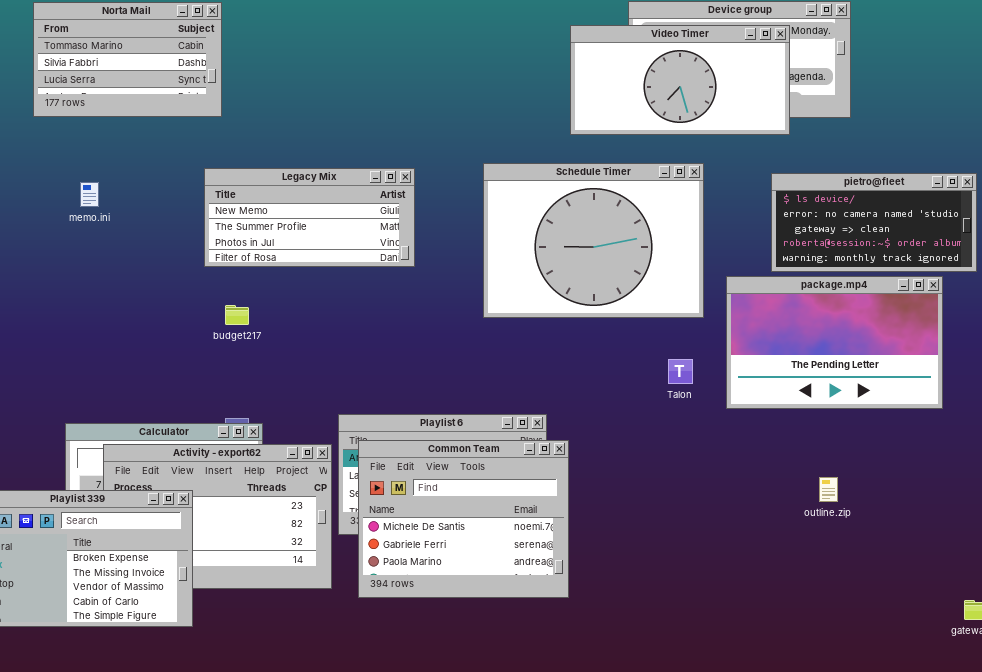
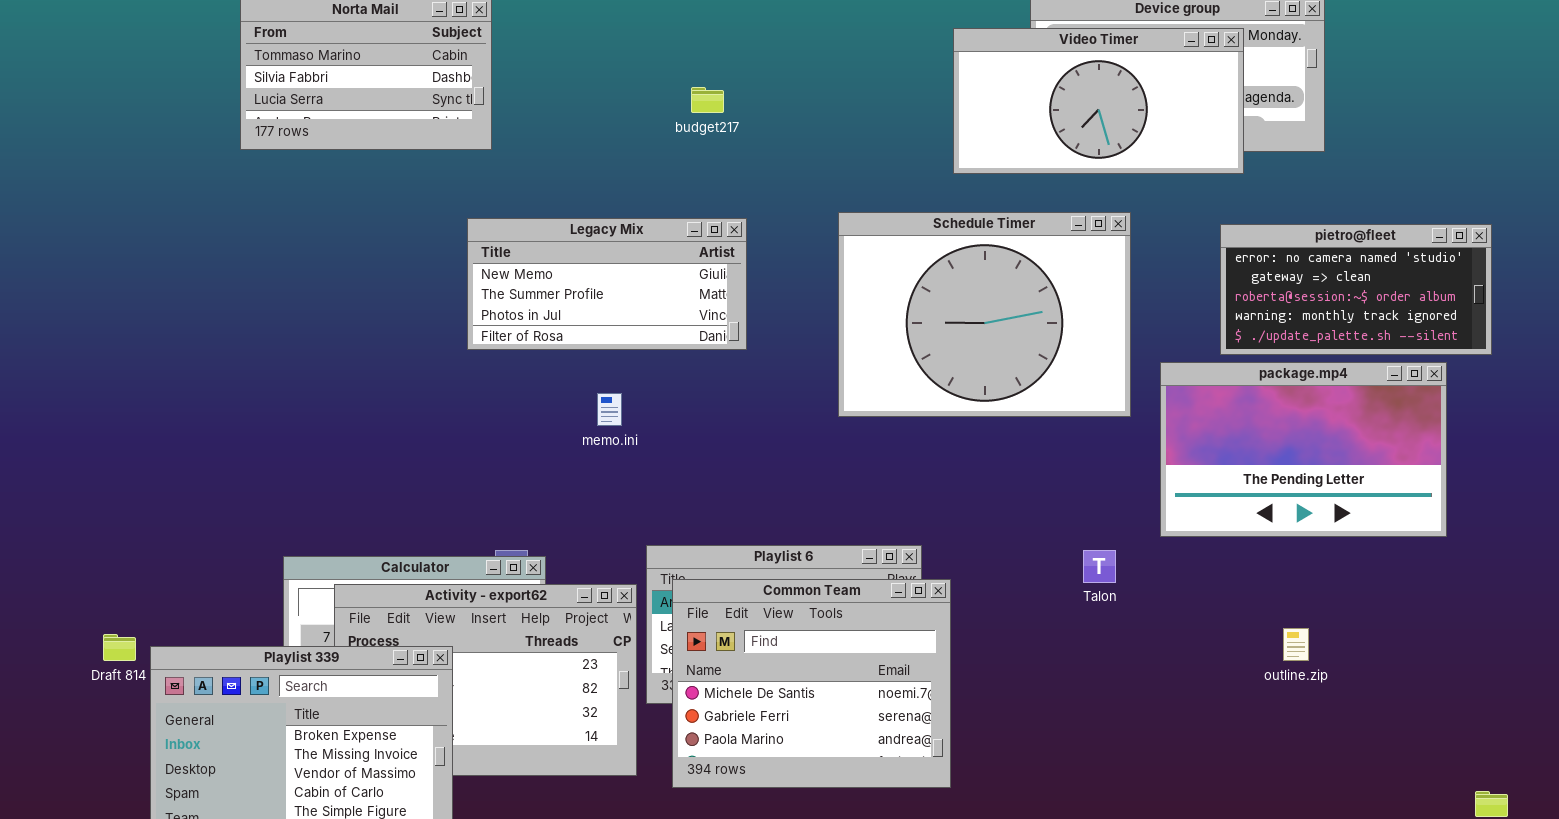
pietro@fleet: [771,173,977,272] -> [1220,224,1492,355], scrolled down 1 row
memo.ini: [80,182,99,207] -> [597,393,622,426], moved
budget217: [225,305,249,325] -> [691,87,724,113], moved
Talon: [668,359,693,384] -> [1083,550,1116,583], moved

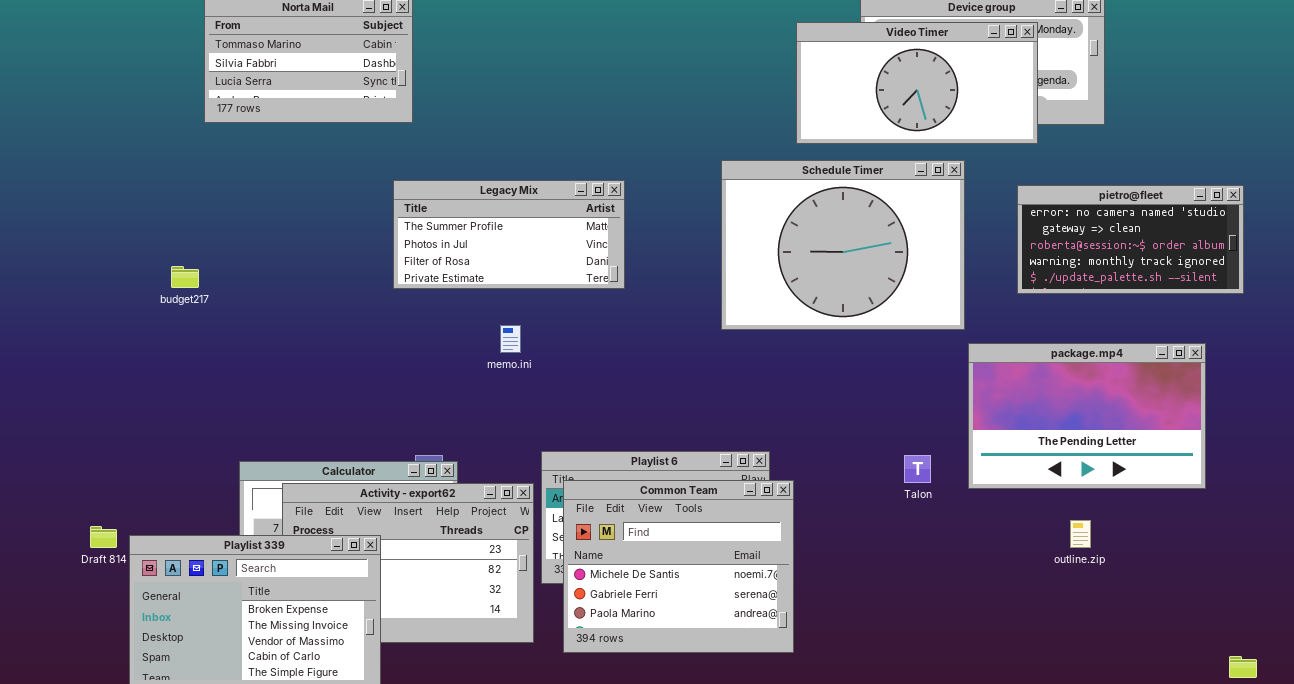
budget217: [691,87,724,113] -> [171,266,199,288], moved
Schedule Timer: [838,212,1131,417] -> [721,160,965,330], moved
Legacy Mix: [467,218,747,350] -> [393,180,625,289], scrolled down 1 row
package.mp4: [1160,362,1447,537] -> [968,343,1206,489], moved

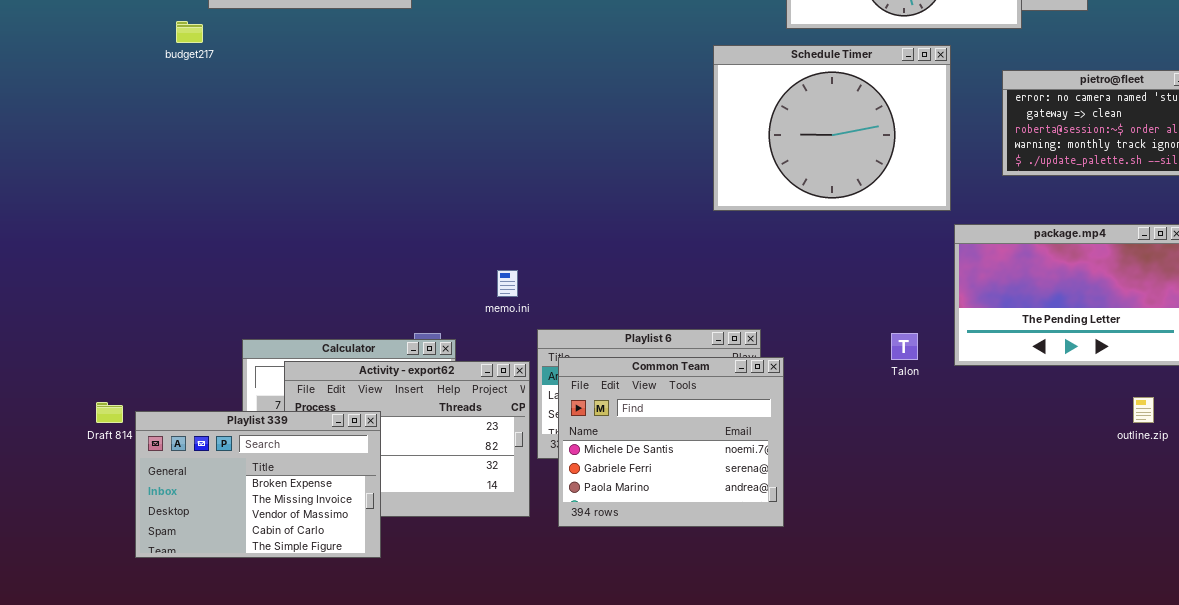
Legacy Mix: [393,180,625,289] -> none, closed
budget217: [171,266,199,288] -> [176,21,203,43], moved
memo.ini: [500,325,521,353] -> [497,270,518,297], moved
outline.zip: [1070,520,1091,548] -> [1133,397,1154,423], moved

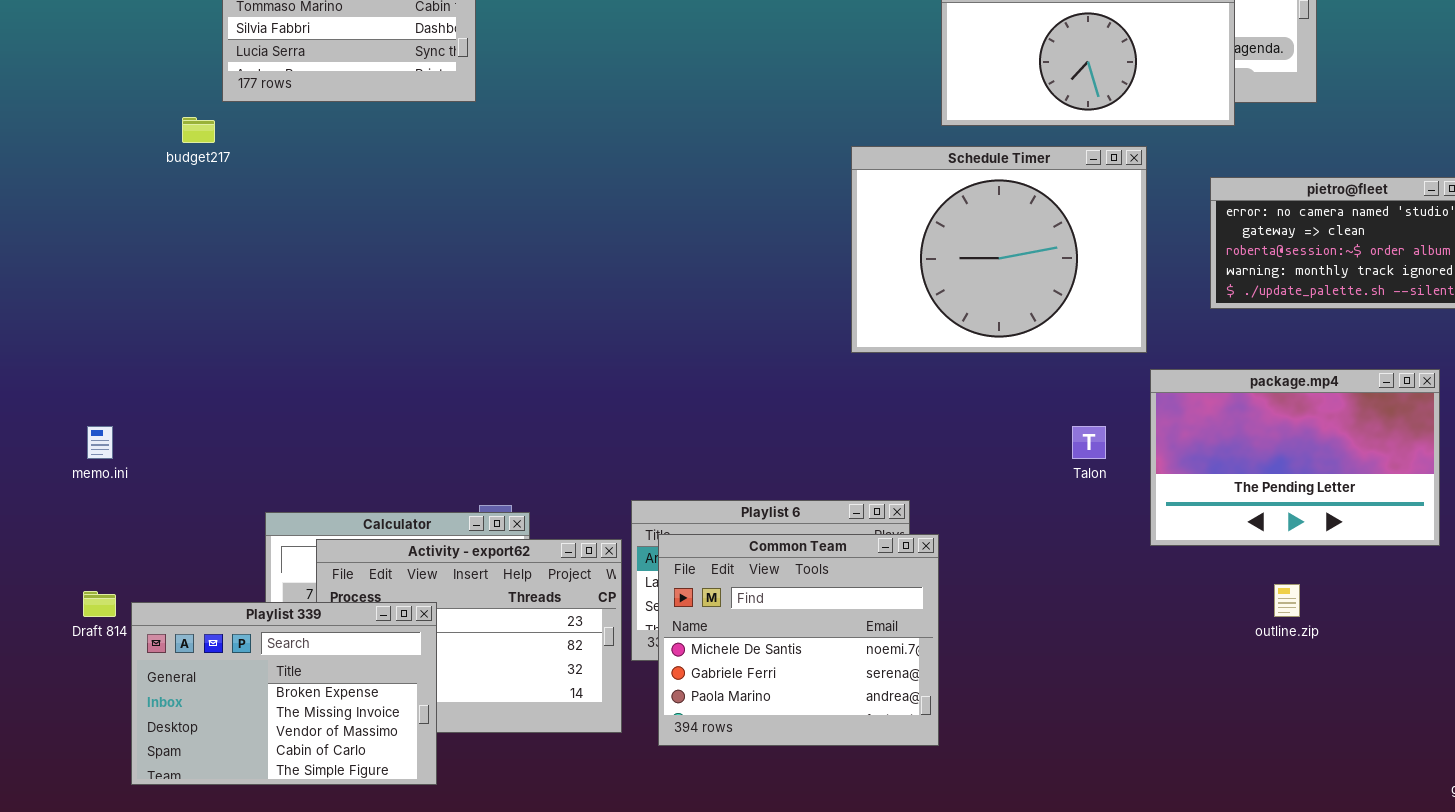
memo.ini: [497,270,518,297] -> [87,426,113,459], moved
Talon: [891,333,918,360] -> [1072,426,1106,459], moved
outline.zip: [1133,397,1154,423] -> [1274,584,1300,617], moved

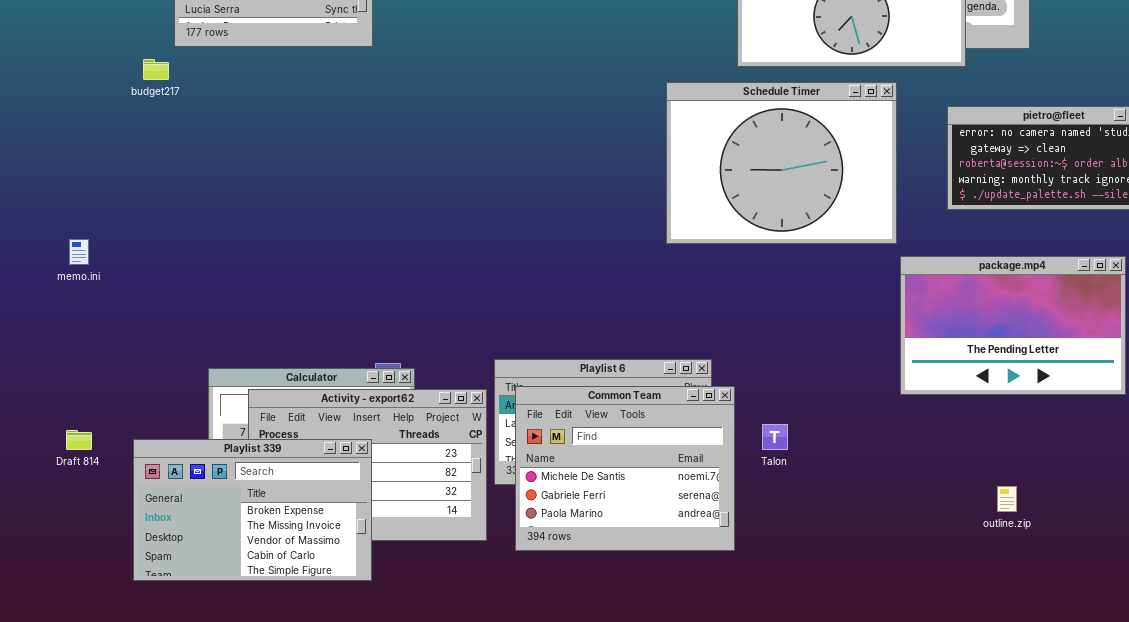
memo.ini: [87,426,113,459] -> [69,239,89,265], moved
Talon: [1072,426,1106,459] -> [762,424,788,450], moved
outline.zip: [1274,584,1300,617] -> [997,486,1017,512], moved
Playlist 339: [131,602,437,785] -> [133,439,372,581], moved

